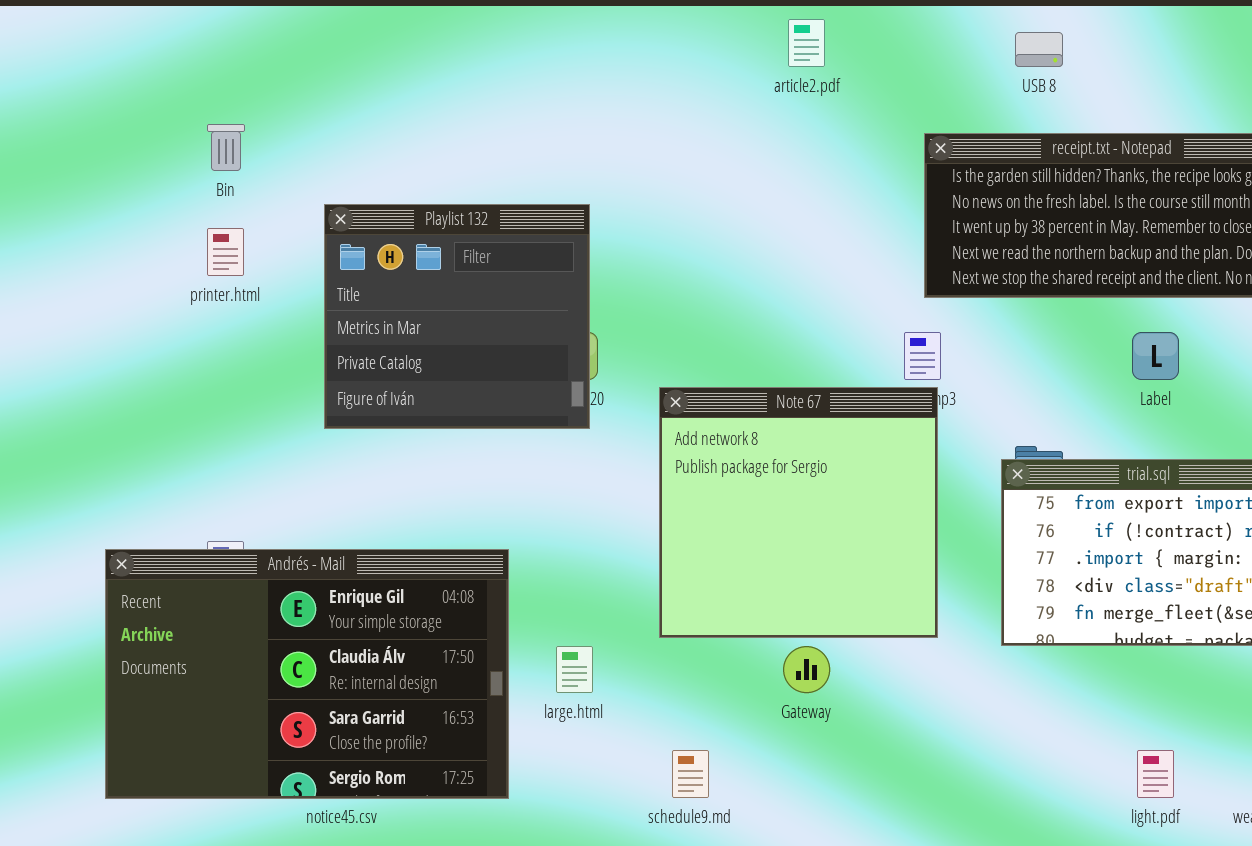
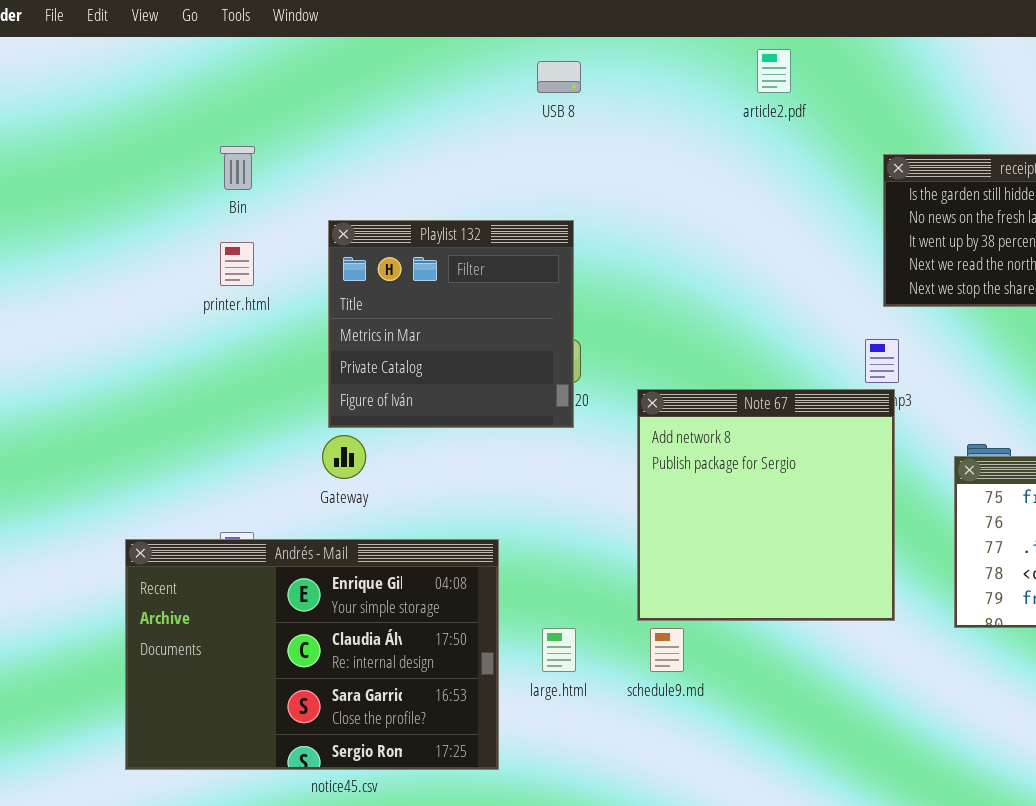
USB 8: [1015,32,1063,67] -> [537,61,581,93], moved
Gateway: [783,646,830,693] -> [322,435,366,479], moved
schedule9.md: [672,750,709,798] -> [650,628,684,672], moved

